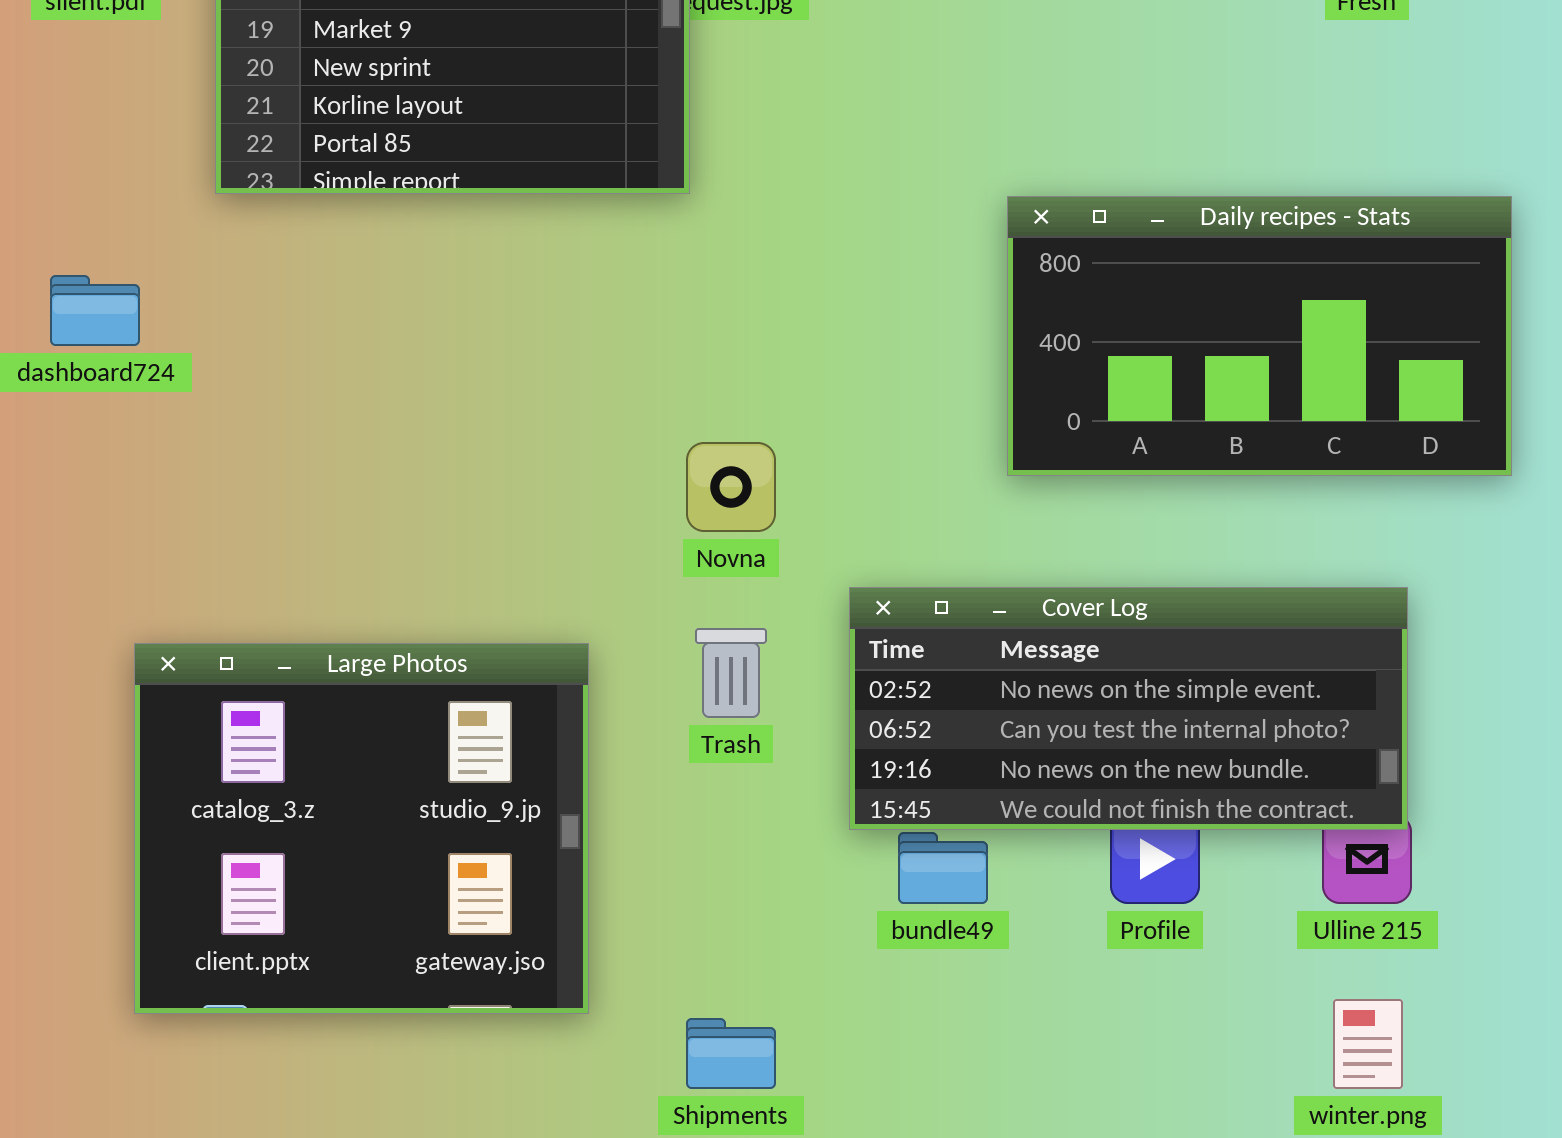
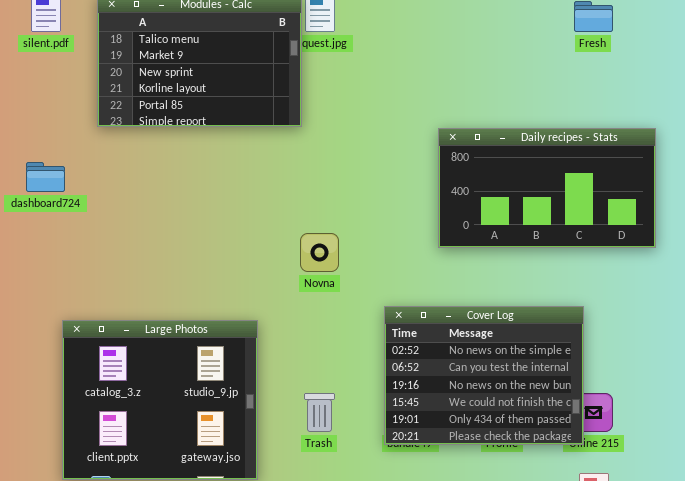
Cover Log: [849,587,1408,830] -> [384,306,584,445], moved, resized
Trash: [695,628,767,718] -> [304,393,335,432], moved

